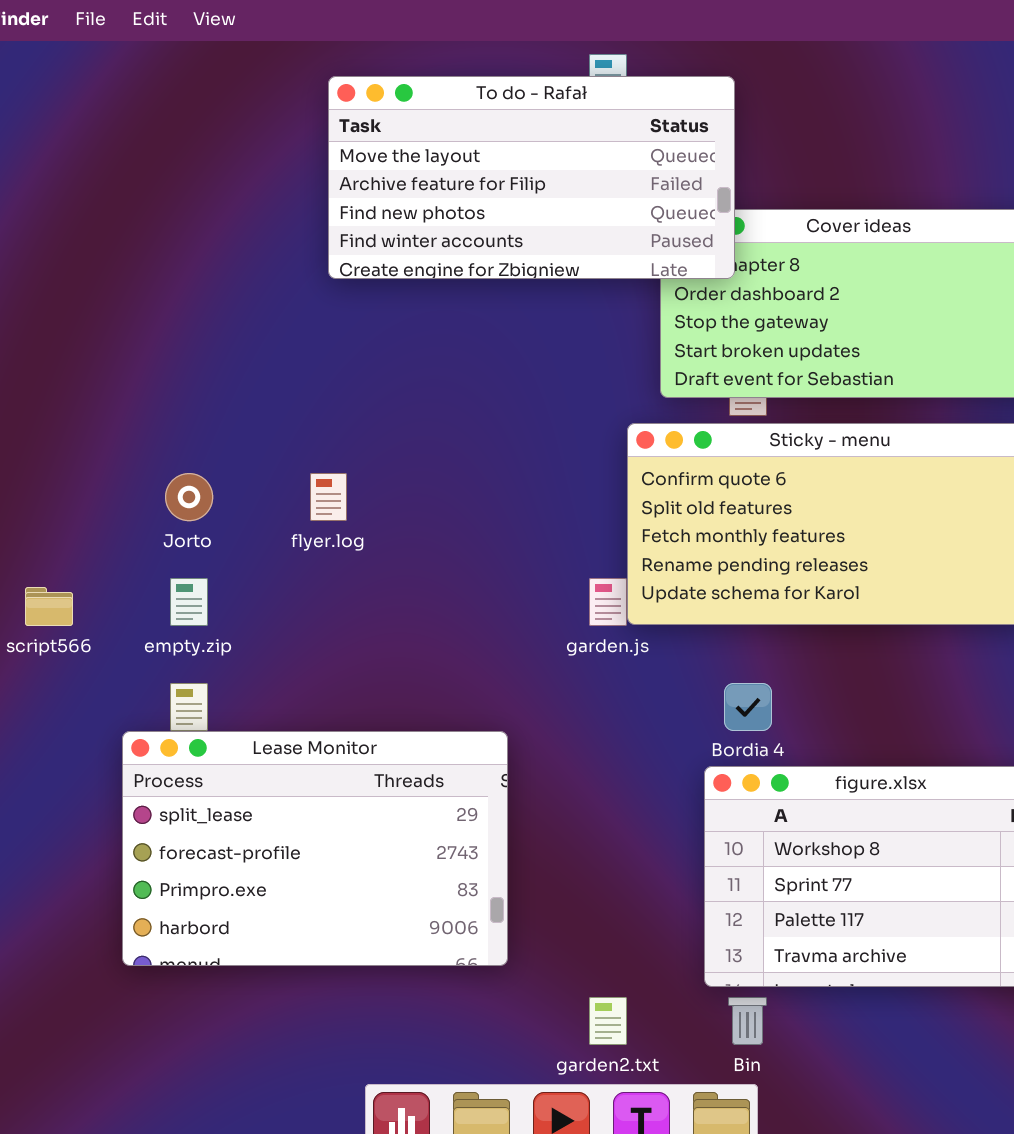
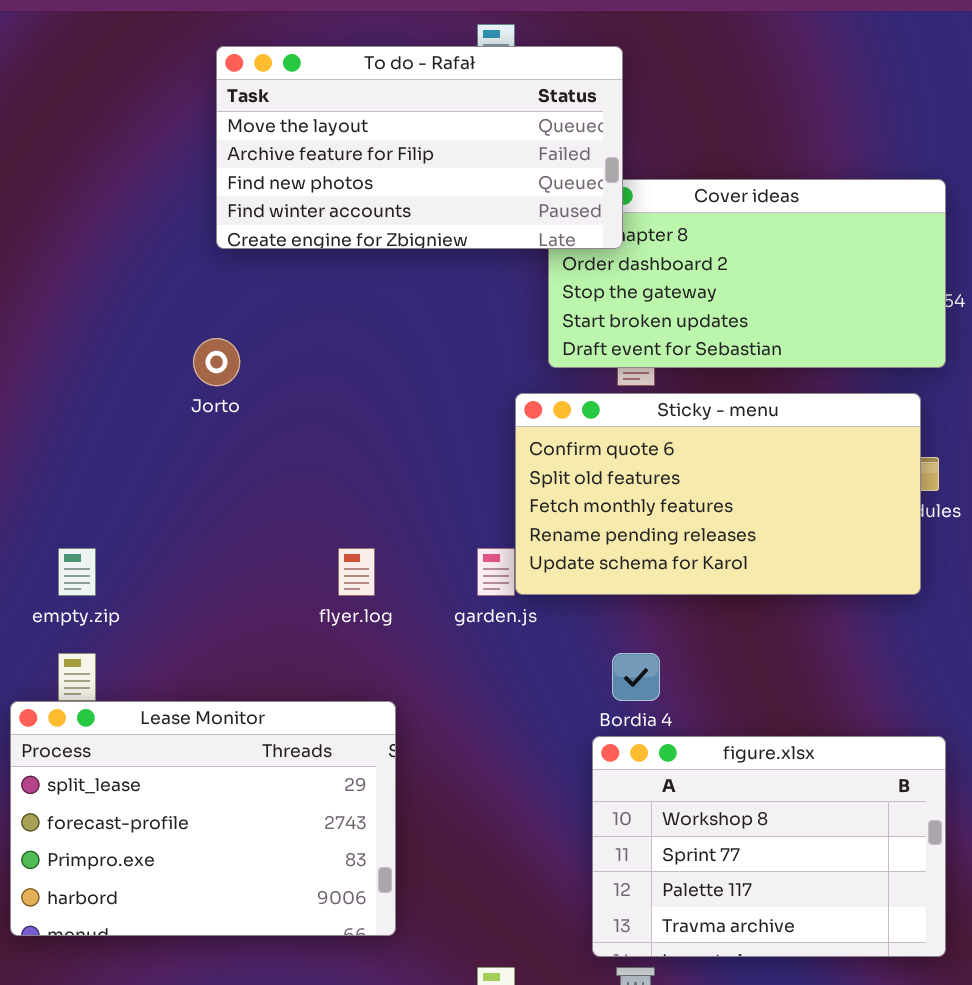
Jorto: [165,473,213,521] -> [193,338,240,386], moved
flyer.log: [310,473,347,521] -> [338,548,375,596], moved

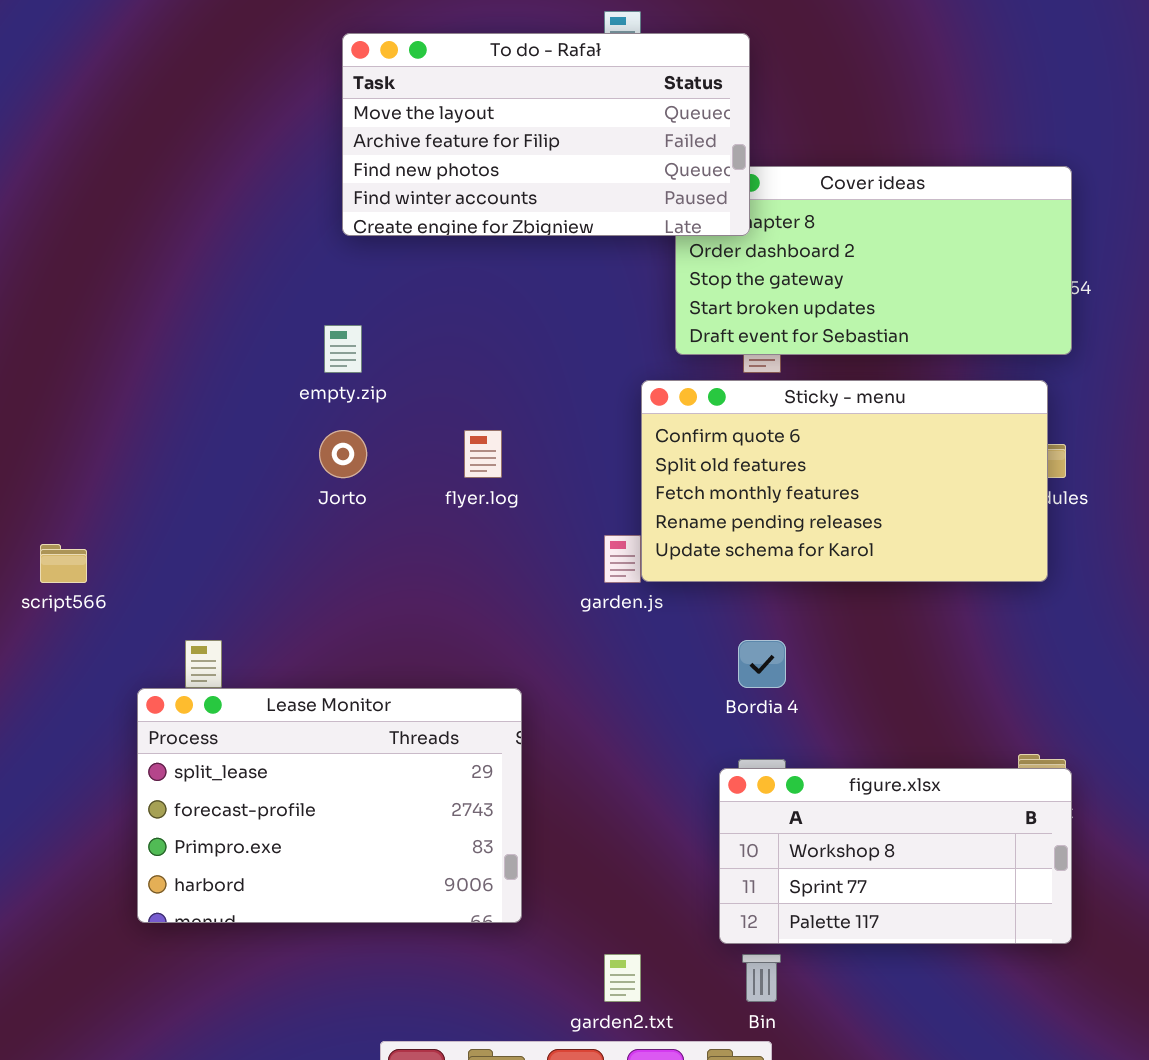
Jorto: [193,338,240,386] -> [319,430,367,478], moved
empty.zip: [58,548,96,596] -> [324,325,362,373], moved
flyer.log: [338,548,375,596] -> [464,430,502,478], moved
figure.xlsx: [592,736,946,957] -> [719,768,1072,944], resized

